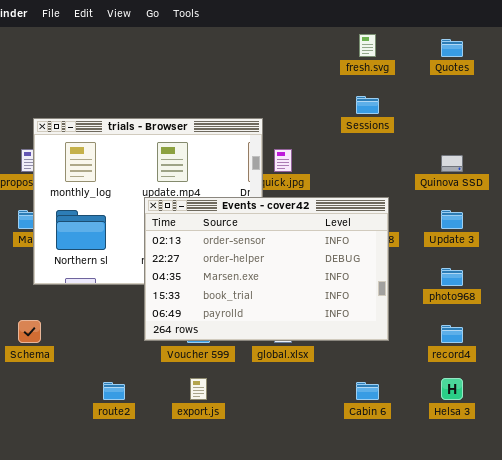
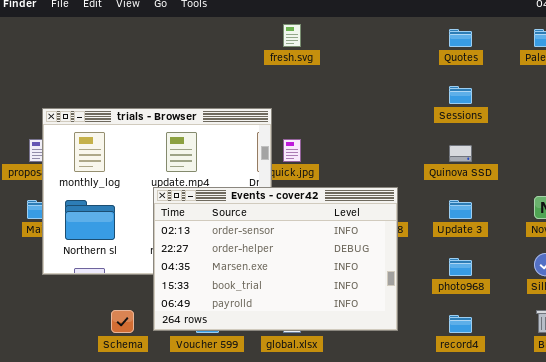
fresh.svg: [359,34,376,57] -> [283,24,301,47], moved
Sessions: [356,96,379,114] -> [449,86,472,104], moved
Schema: [18,320,41,343] -> [111,310,134,333], moved

